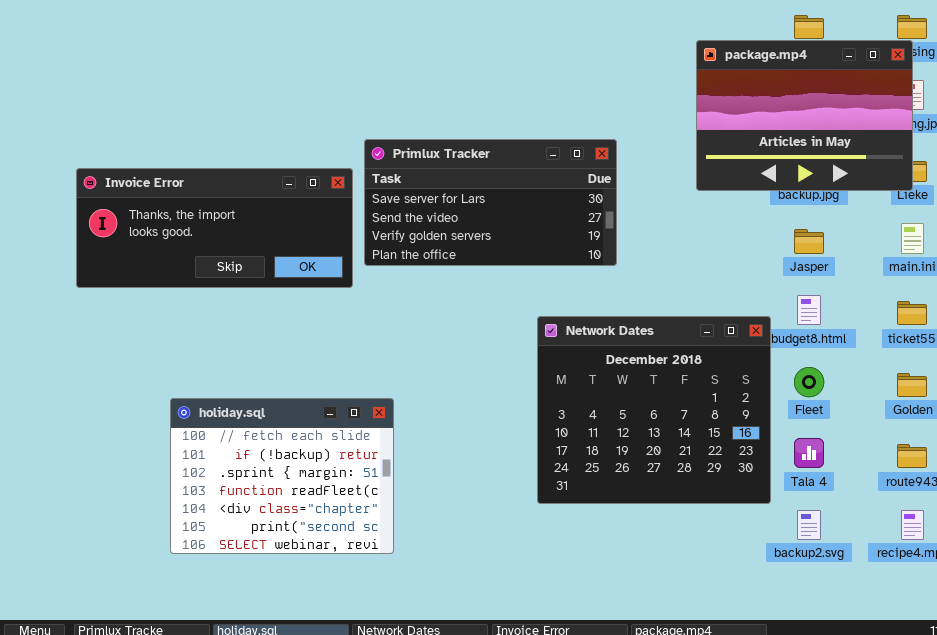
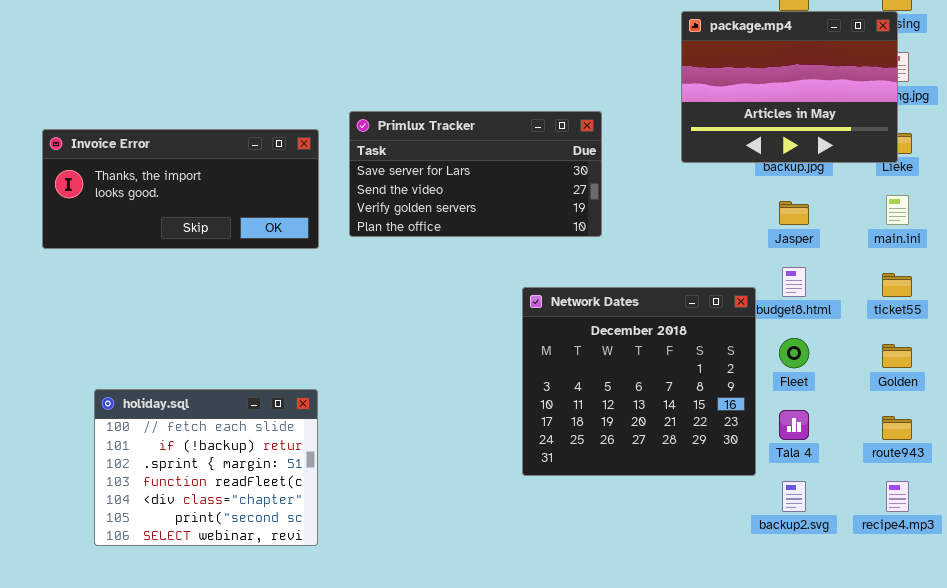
Invoice Error: [76,168,353,288] -> [42,129,319,249], moved
holiday.sql: [170,398,394,554] -> [94,389,318,546], moved

